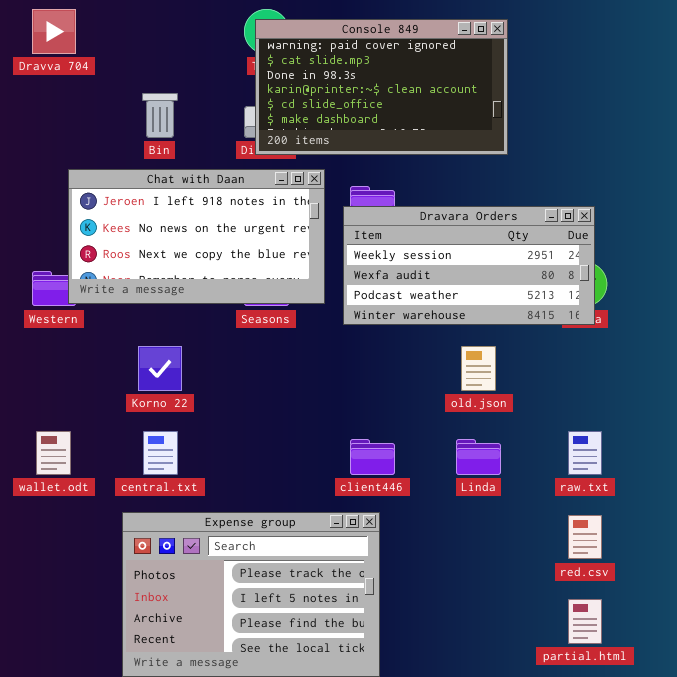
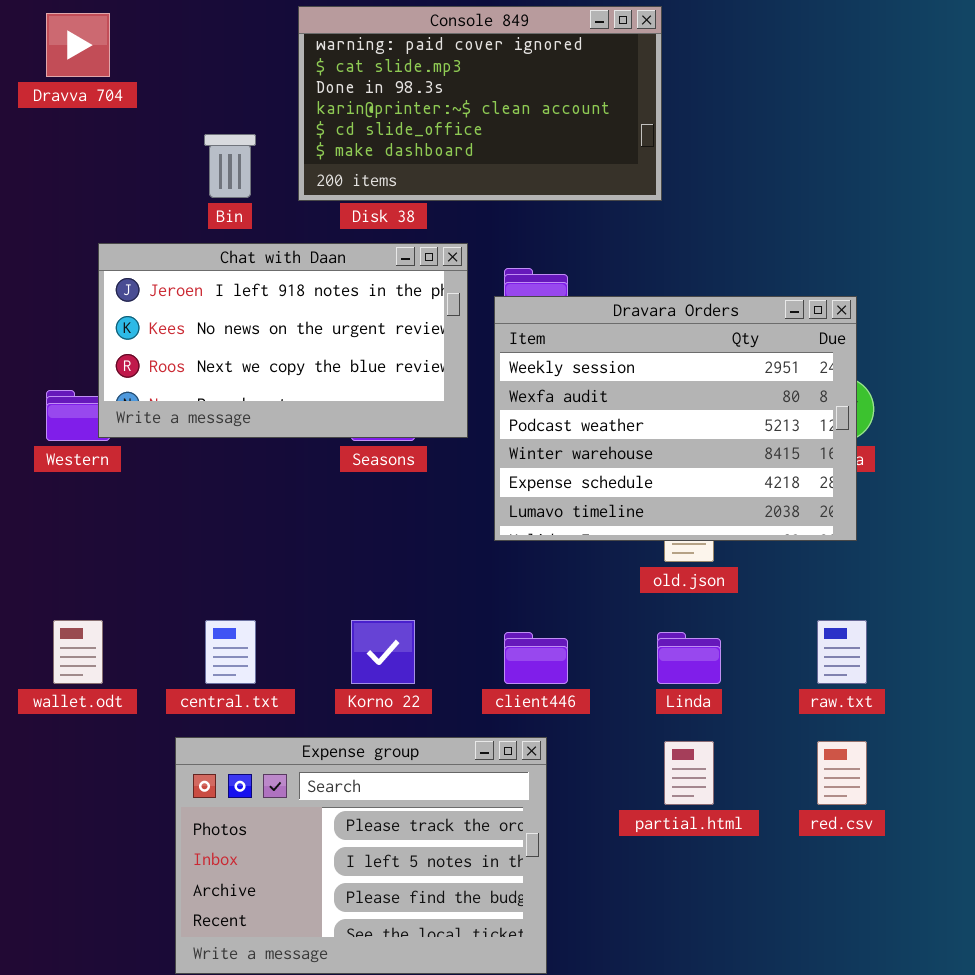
Console 849: [255,19,508,155] -> [298,6,662,201], moved
Dravara Orders: [343,206,595,325] -> [494,296,857,541], resized
Korno 22: [138,346,182,391] -> [351,620,415,684], moved
partial.html: [568,599,602,644] -> [664,741,714,805], moved

